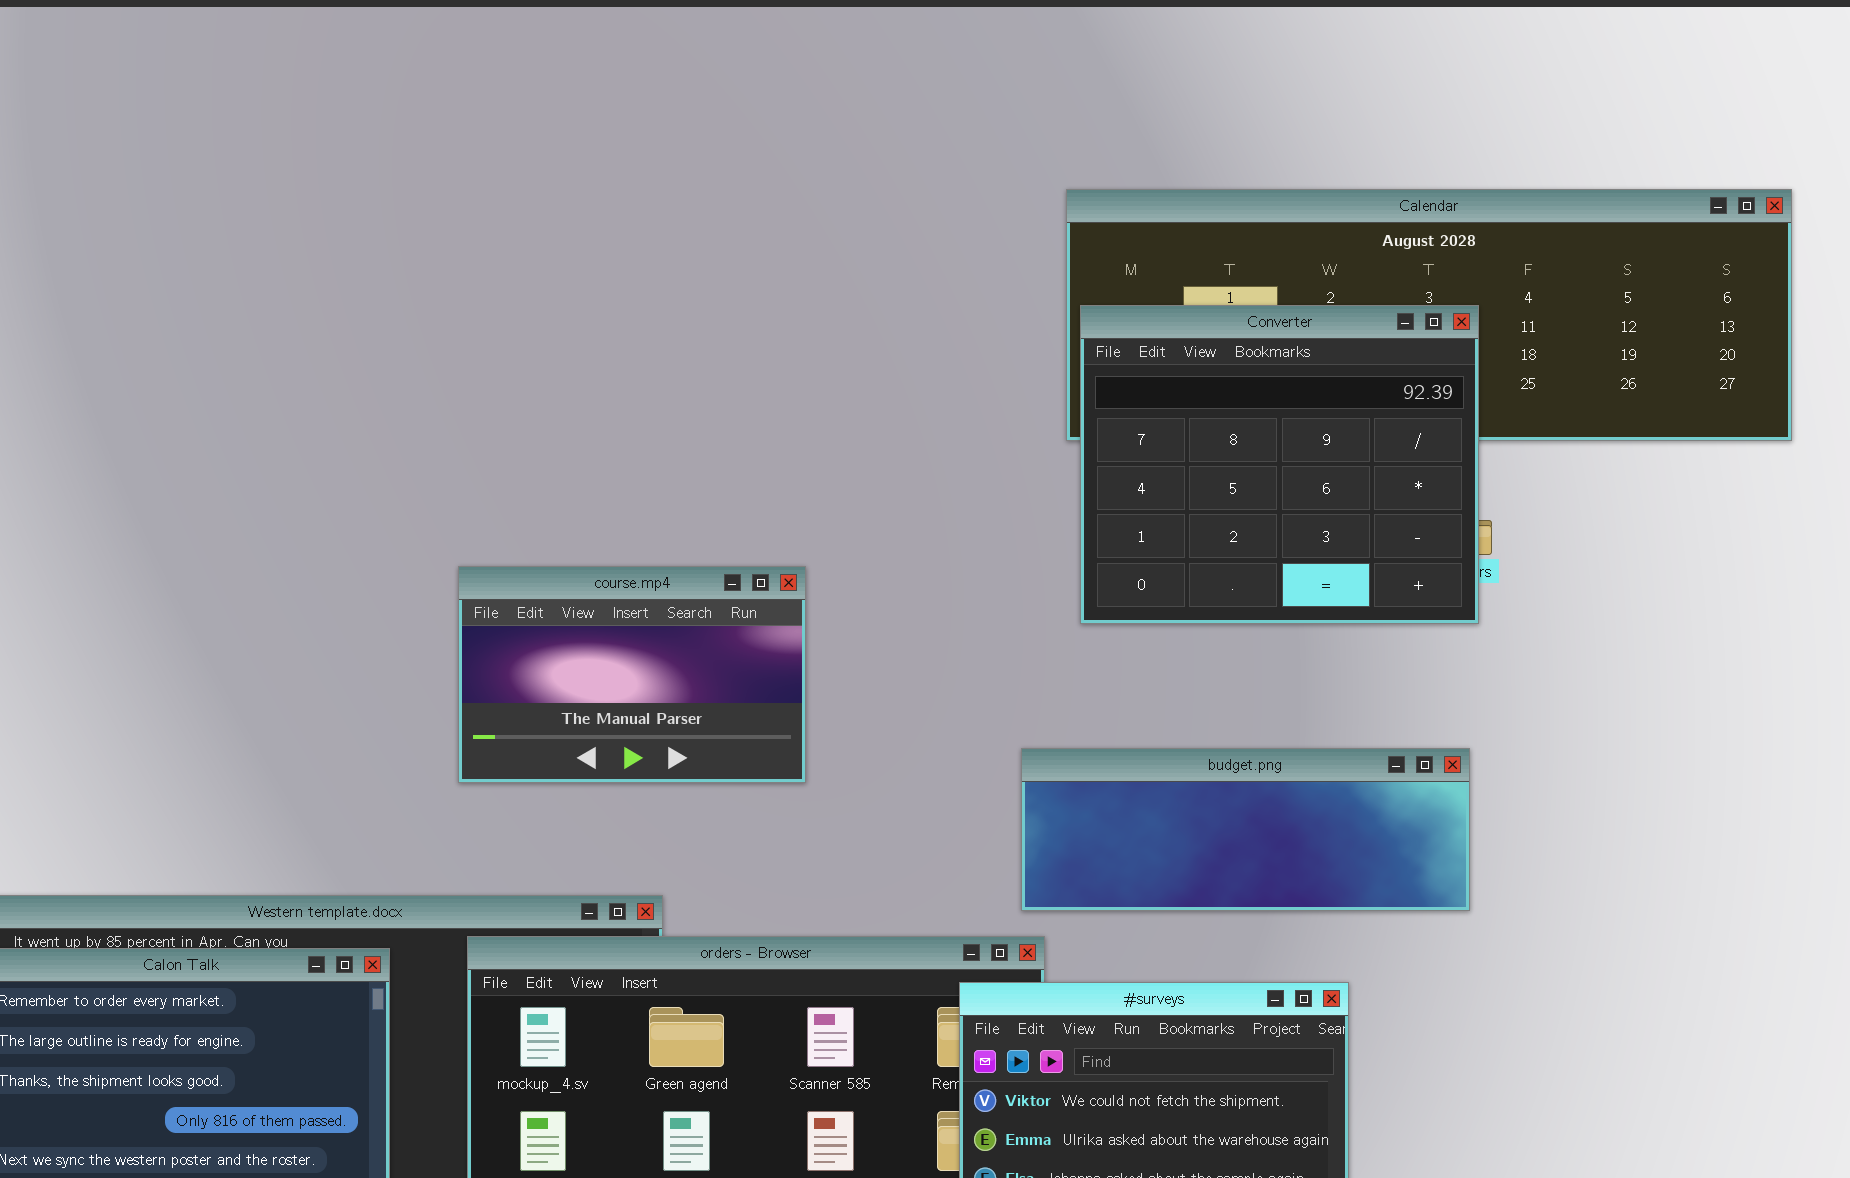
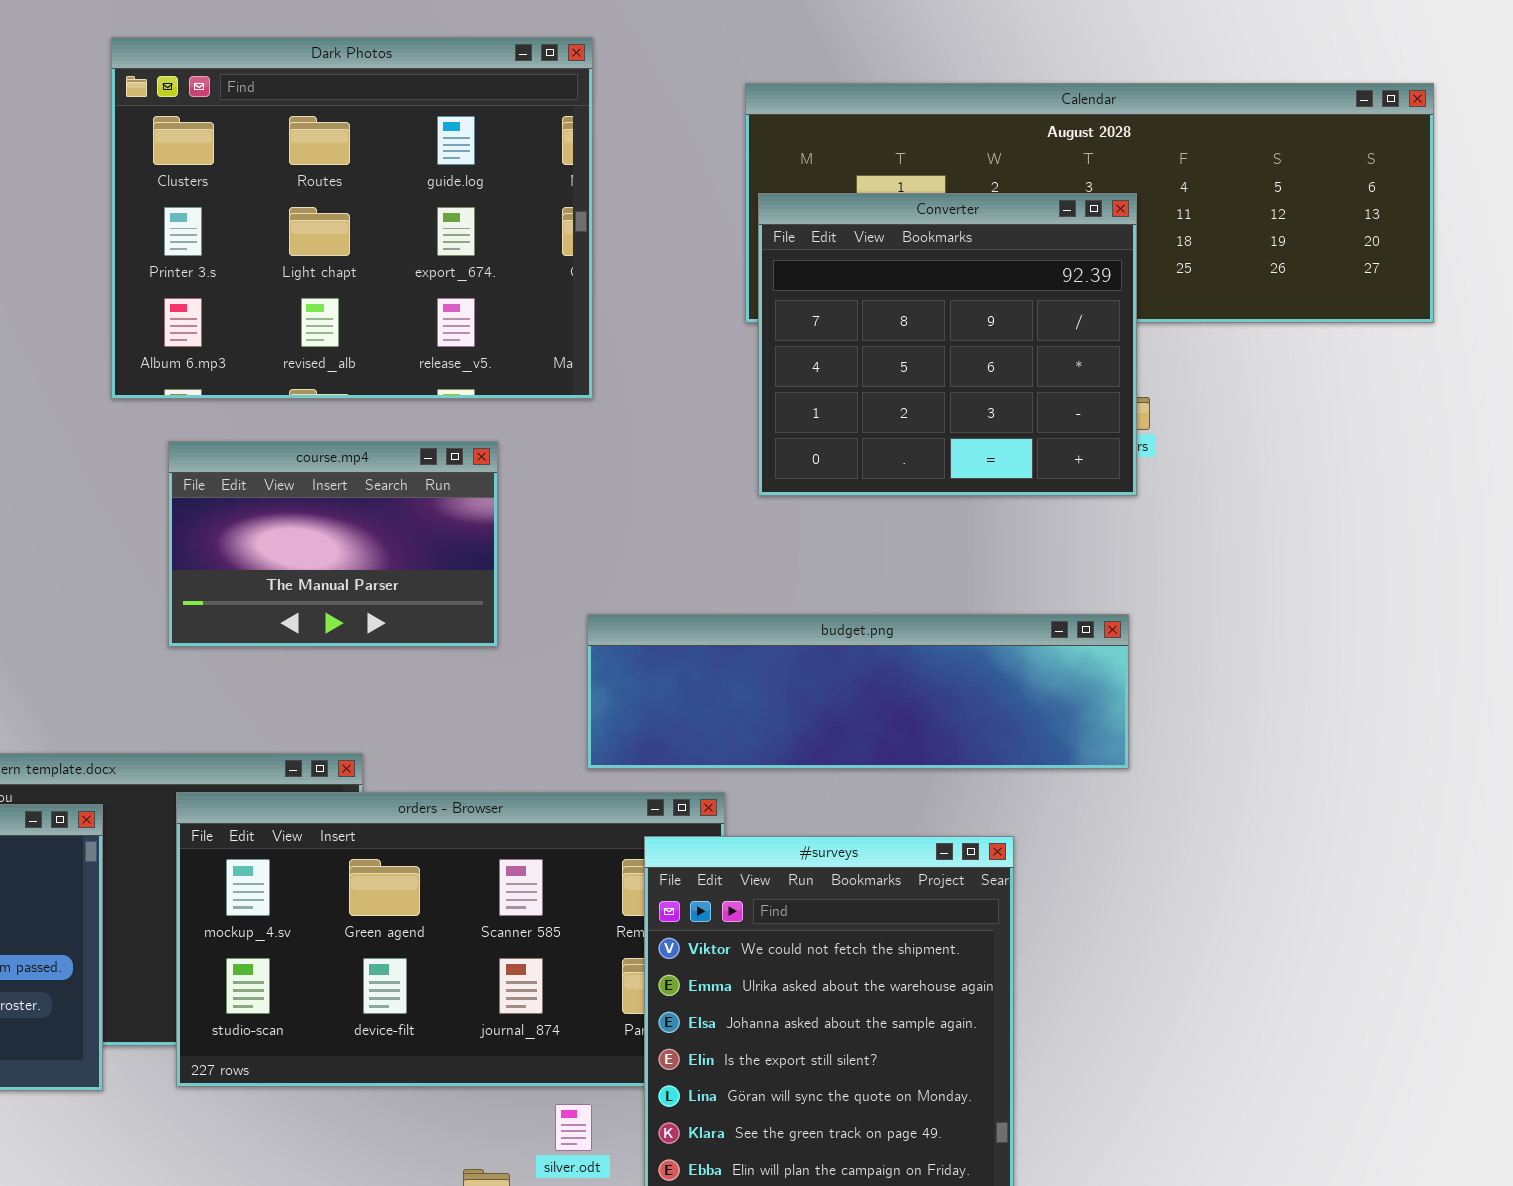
Dark Photos: none -> [111,37,593,399], opened
budget.png: [1021,748,1470,911] -> [587,614,1129,769], resized

